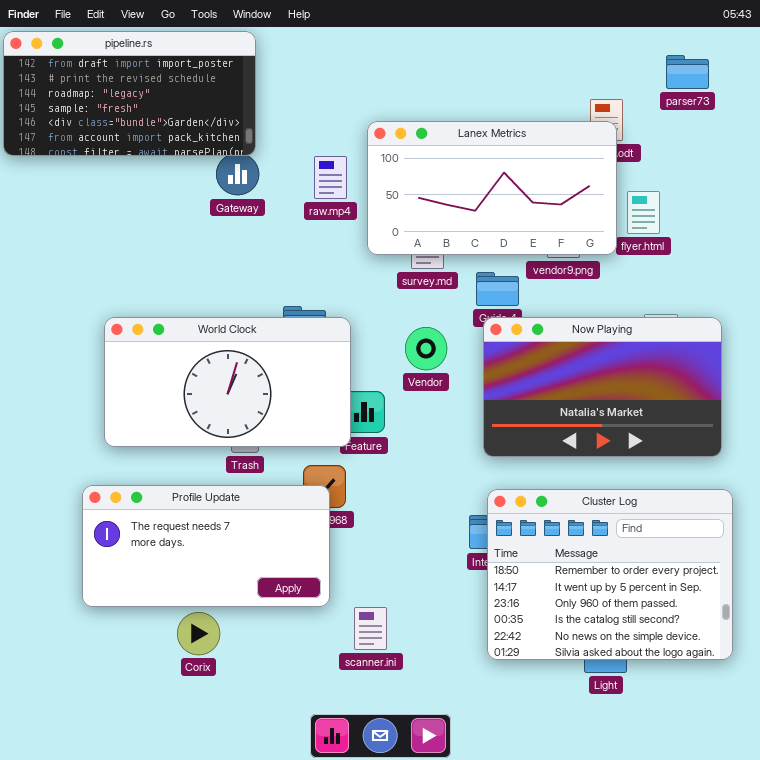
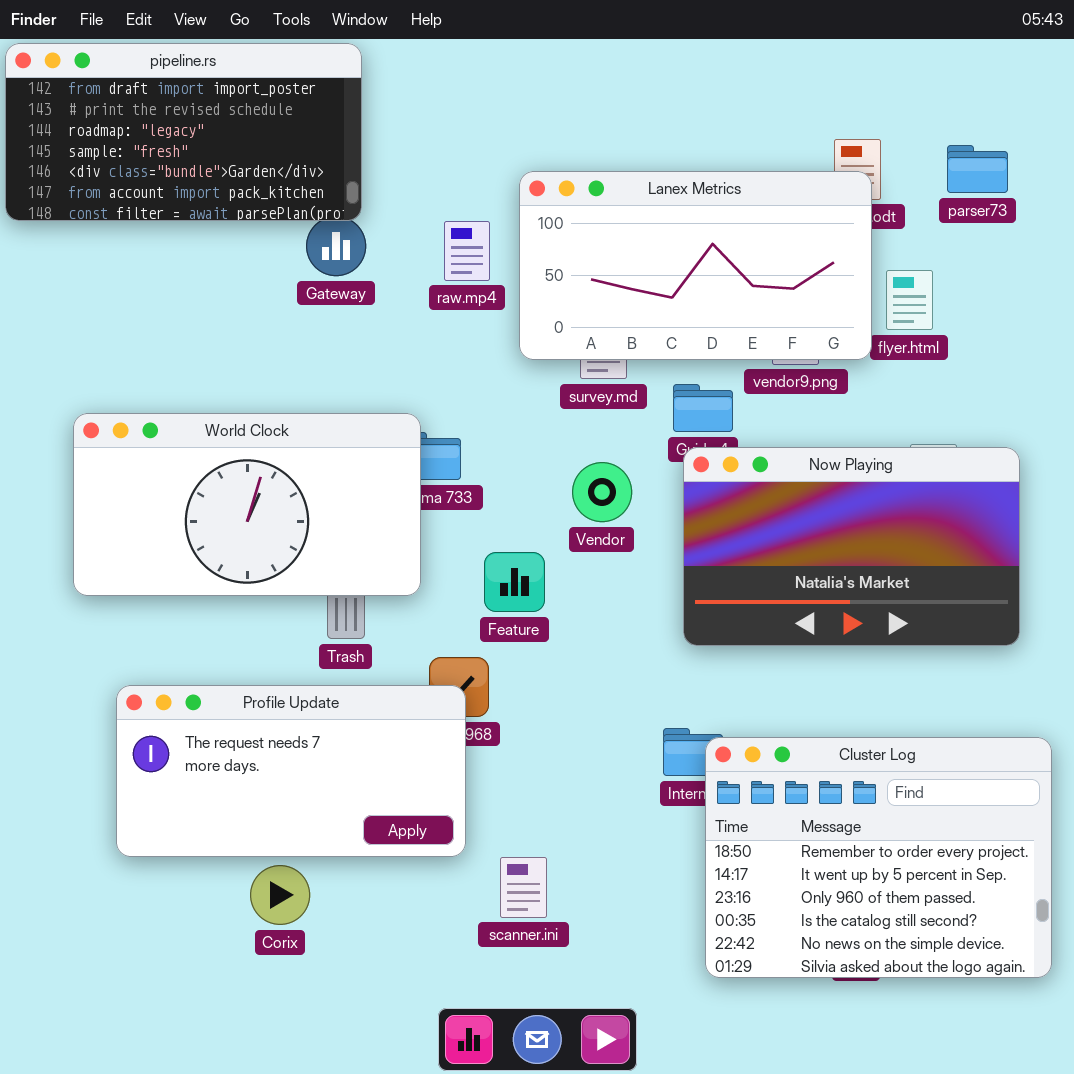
parser73: [666,55,709,89] -> [947,145,1008,193], moved
World Clock: [104,317,351,447] -> [73,413,421,596], moved
Cluster Log: [487,489,733,660] -> [705,737,1052,978], moved

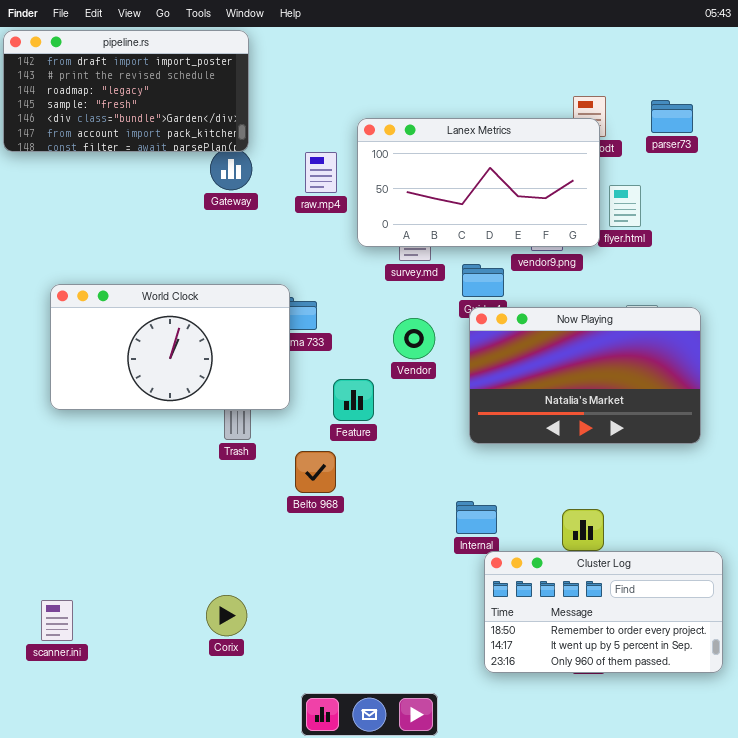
Profile Update: [116,685,466,857] -> none, closed
Cluster Log: [705,737,1052,978] -> [484,551,723,673], resized
scanner.ini: [500,857,547,918] -> [41,600,73,641], moved
Corix: [250,865,310,925] -> [206,595,247,636], moved

